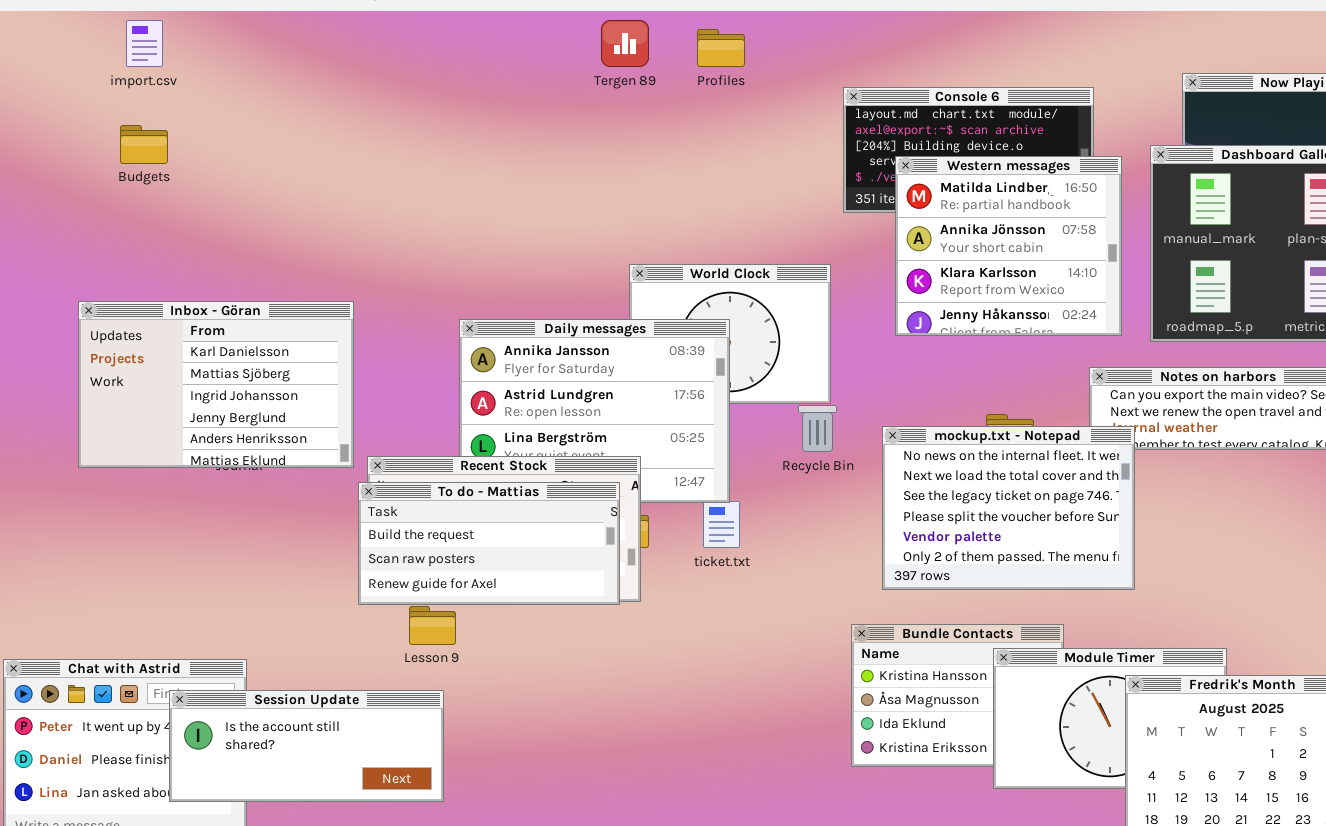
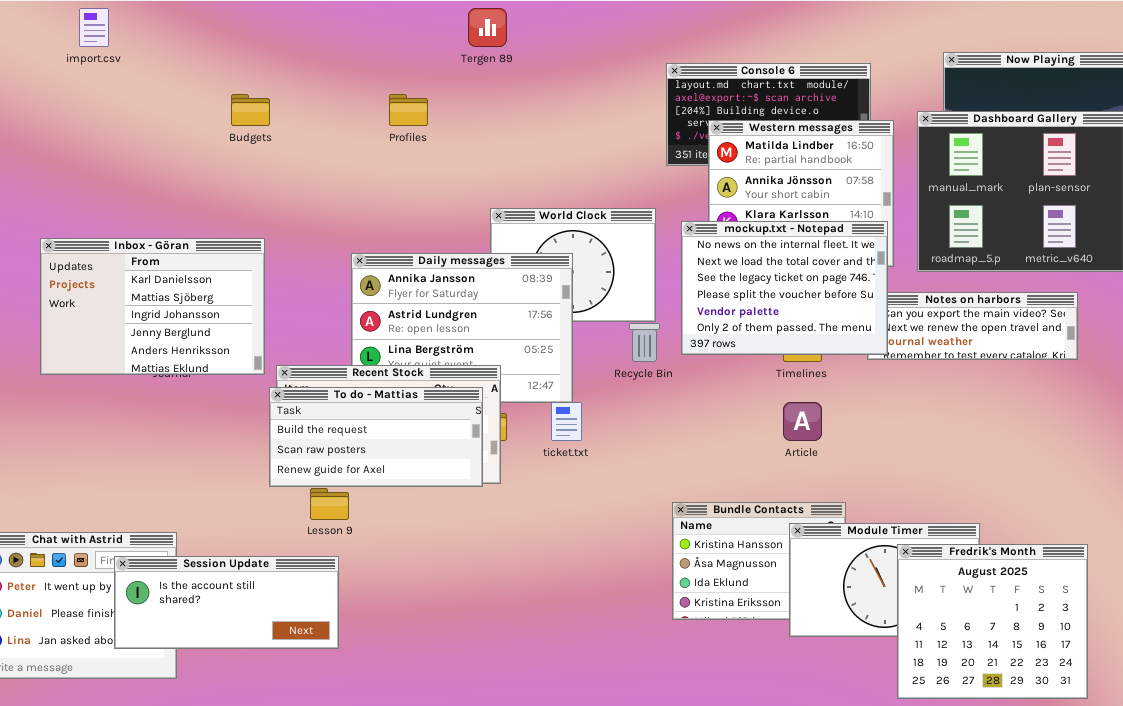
Profiles: [697,29,745,67] -> [389,94,428,126], moved
Budgets: [120,125,168,164] -> [231,94,270,126], moved
mockup.txt - Notepad: [882,426,1135,590] -> [681,221,888,355], moved

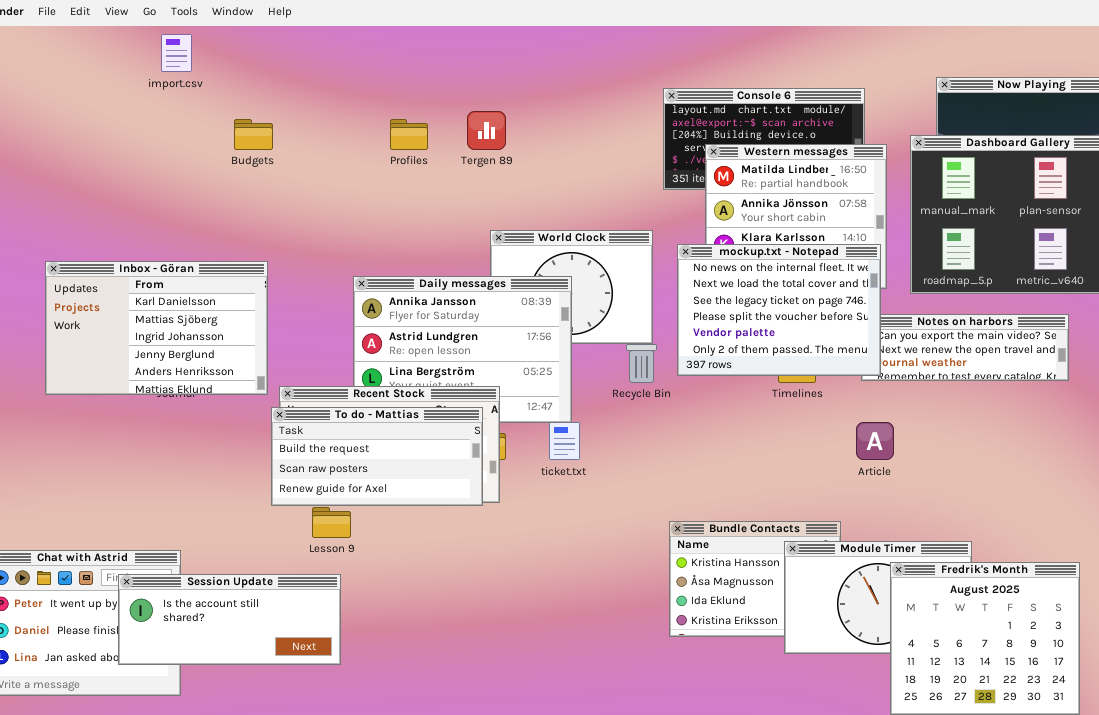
import.csv: [79,8,109,47] -> [161,34,192,72], moved
Tergen 89: [468,8,507,47] -> [467,111,506,150], moved
Article: [783,402,822,441] -> [856,422,894,460], moved

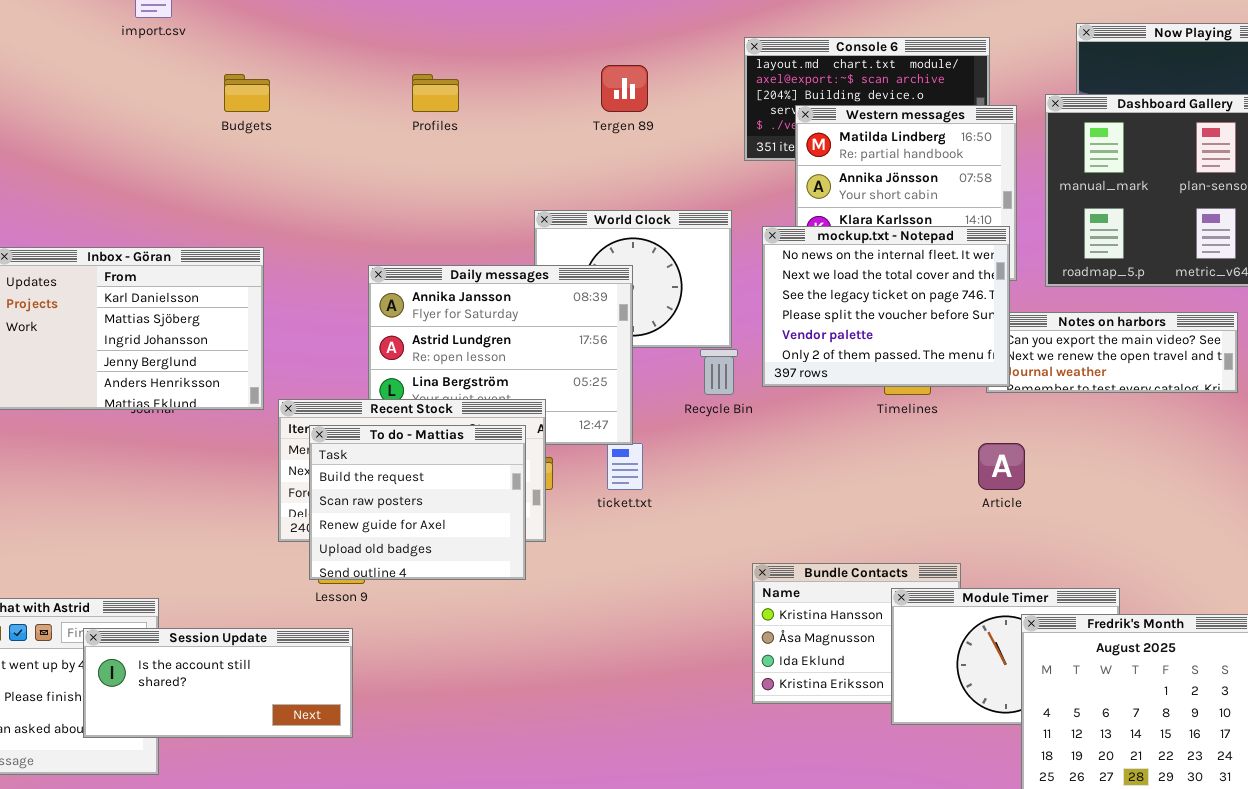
Tergen 89: [467,111,506,150] -> [601,65,648,112], moved
To do - Mattias: [271,407,483,506] -> [309,425,526,580], resized

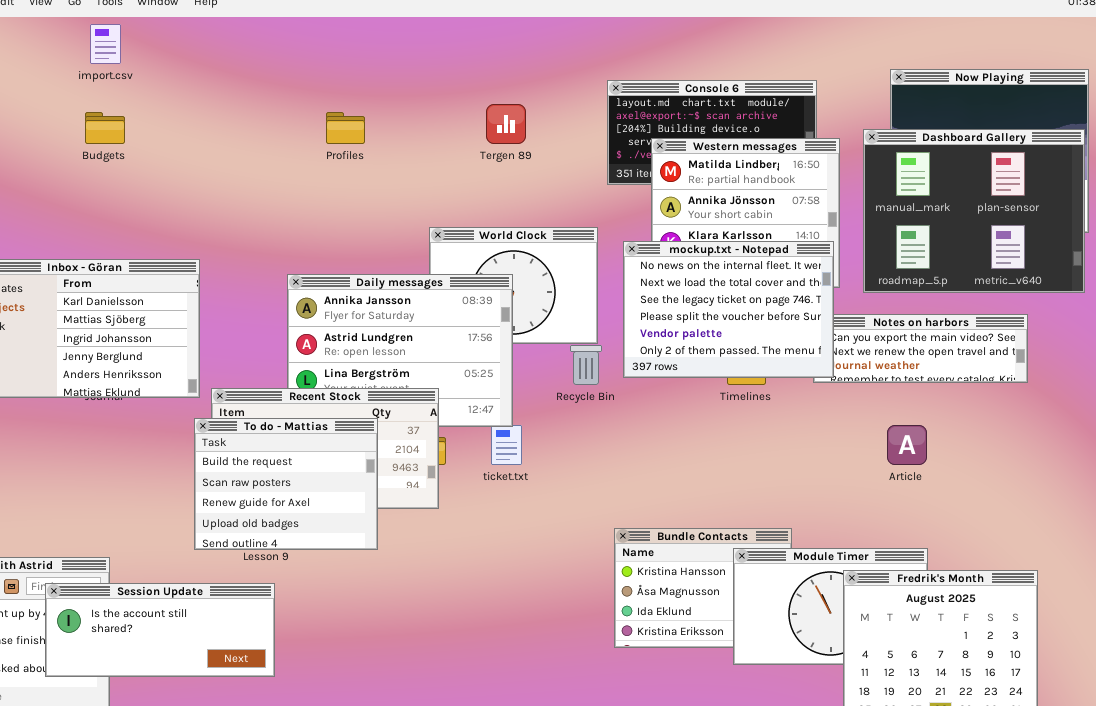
Budgets: [224,74,270,112] -> [85,112,125,144], moved
To do - Mattias: [309,425,526,580] -> [194,418,378,550], moved
Article: [978,443,1025,490] -> [887,425,927,465], moved

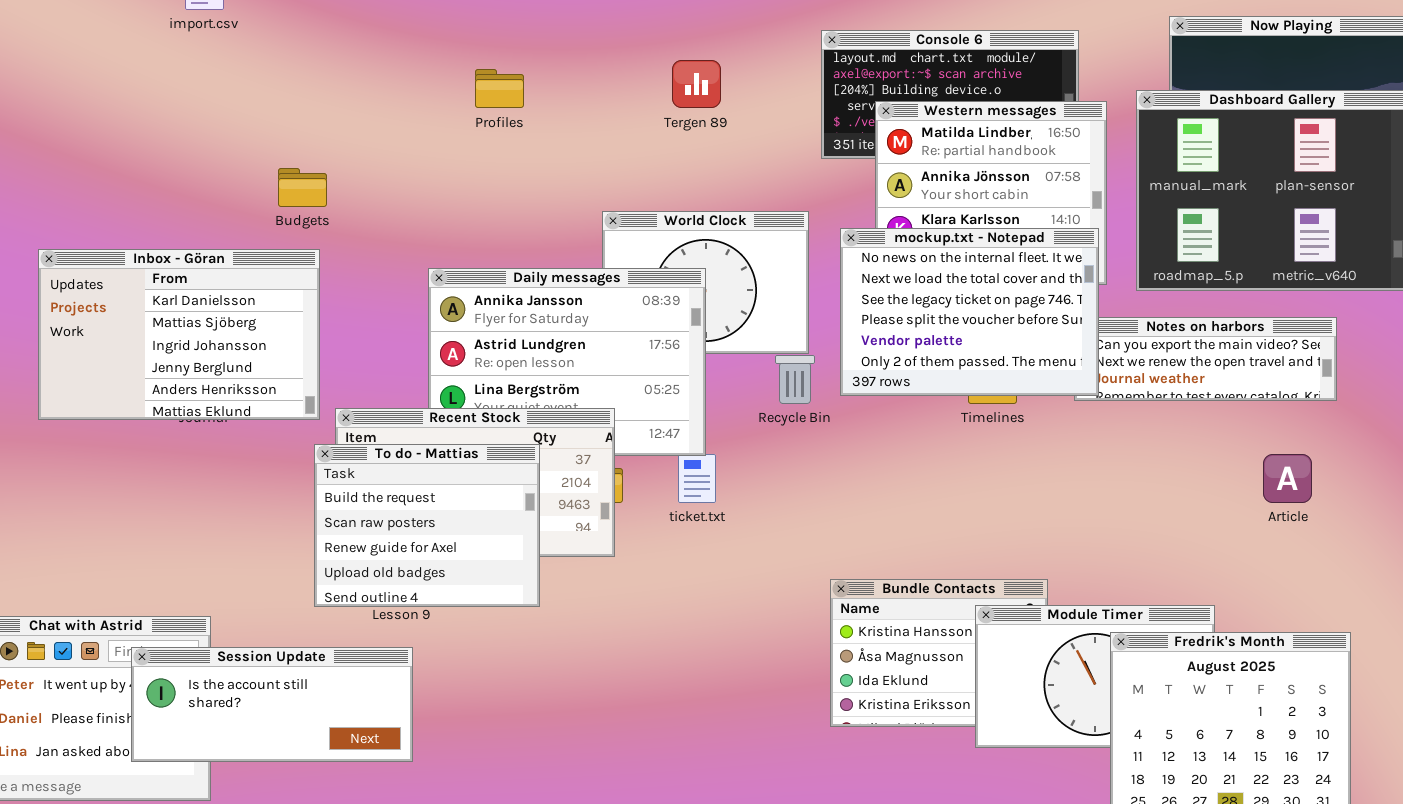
Budgets: [85,112,125,144] -> [278,168,327,207], moved
Article: [887,425,927,465] -> [1263,454,1312,503], moved

